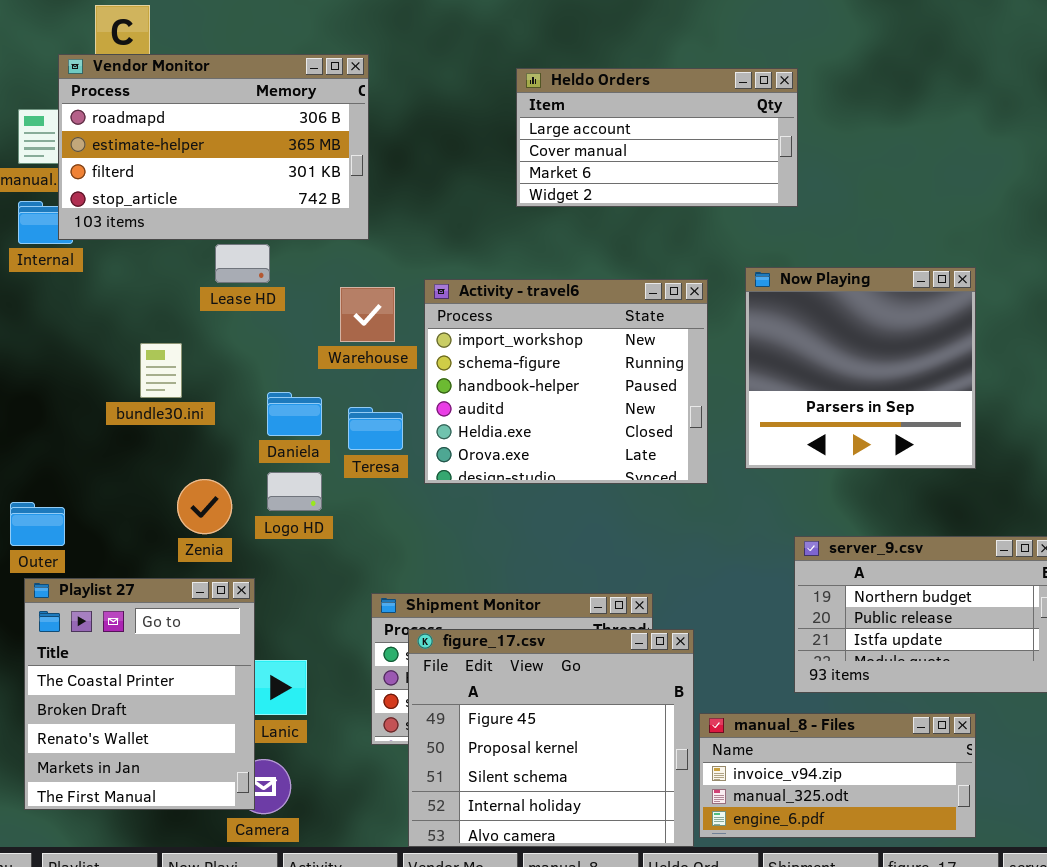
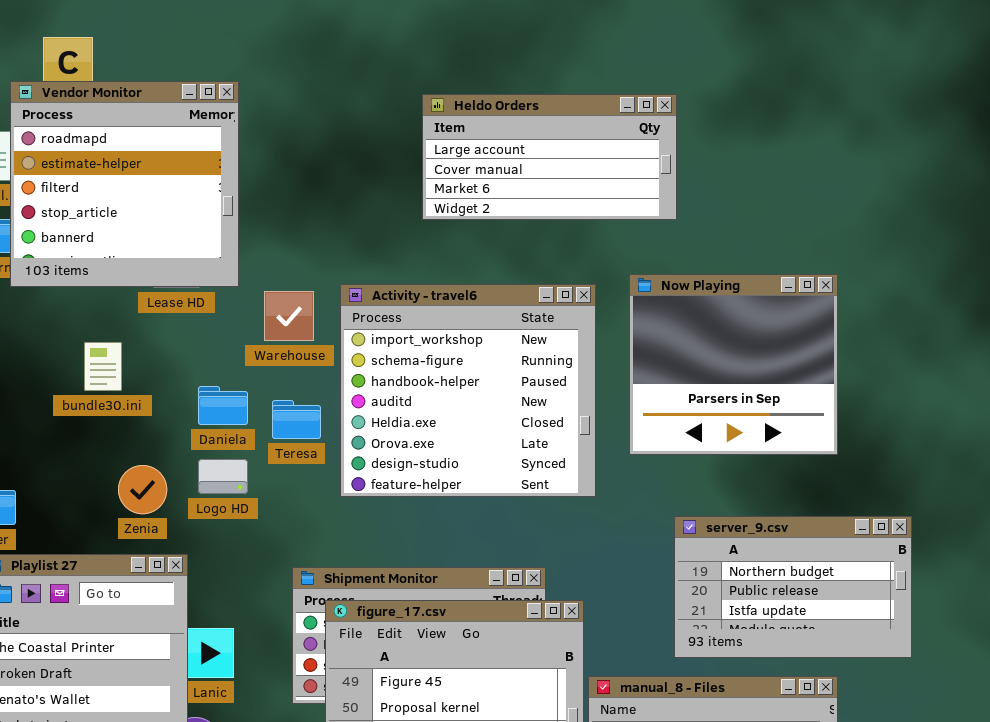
Vendor Monitor: [58,54,369,240] -> [10,81,239,287], resized
Activity - travel6: [424,279,708,484] -> [340,284,596,497], resized

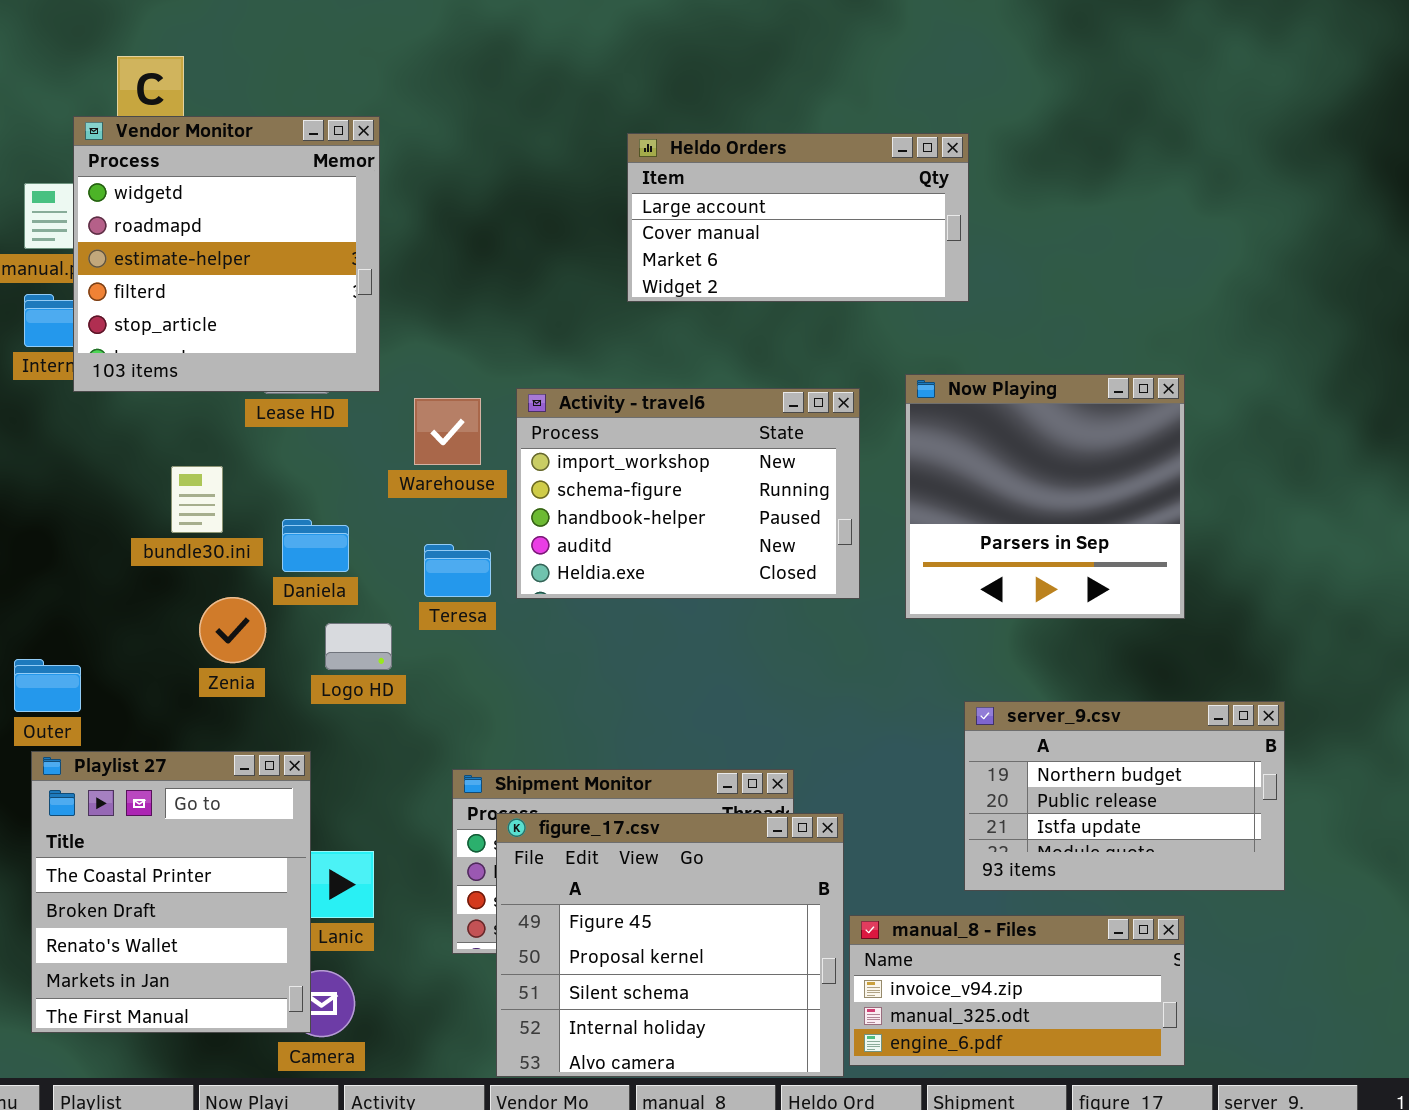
Vendor Monitor: [10,81,239,287] -> [73,116,380,392], scrolled up 1 row
Activity - travel6: [340,284,596,497] -> [516,388,860,599], resized
Daniela: [198,386,248,425] -> [282,519,349,572], moved
Zenia: [118,465,167,514] -> [199,597,266,663], moved

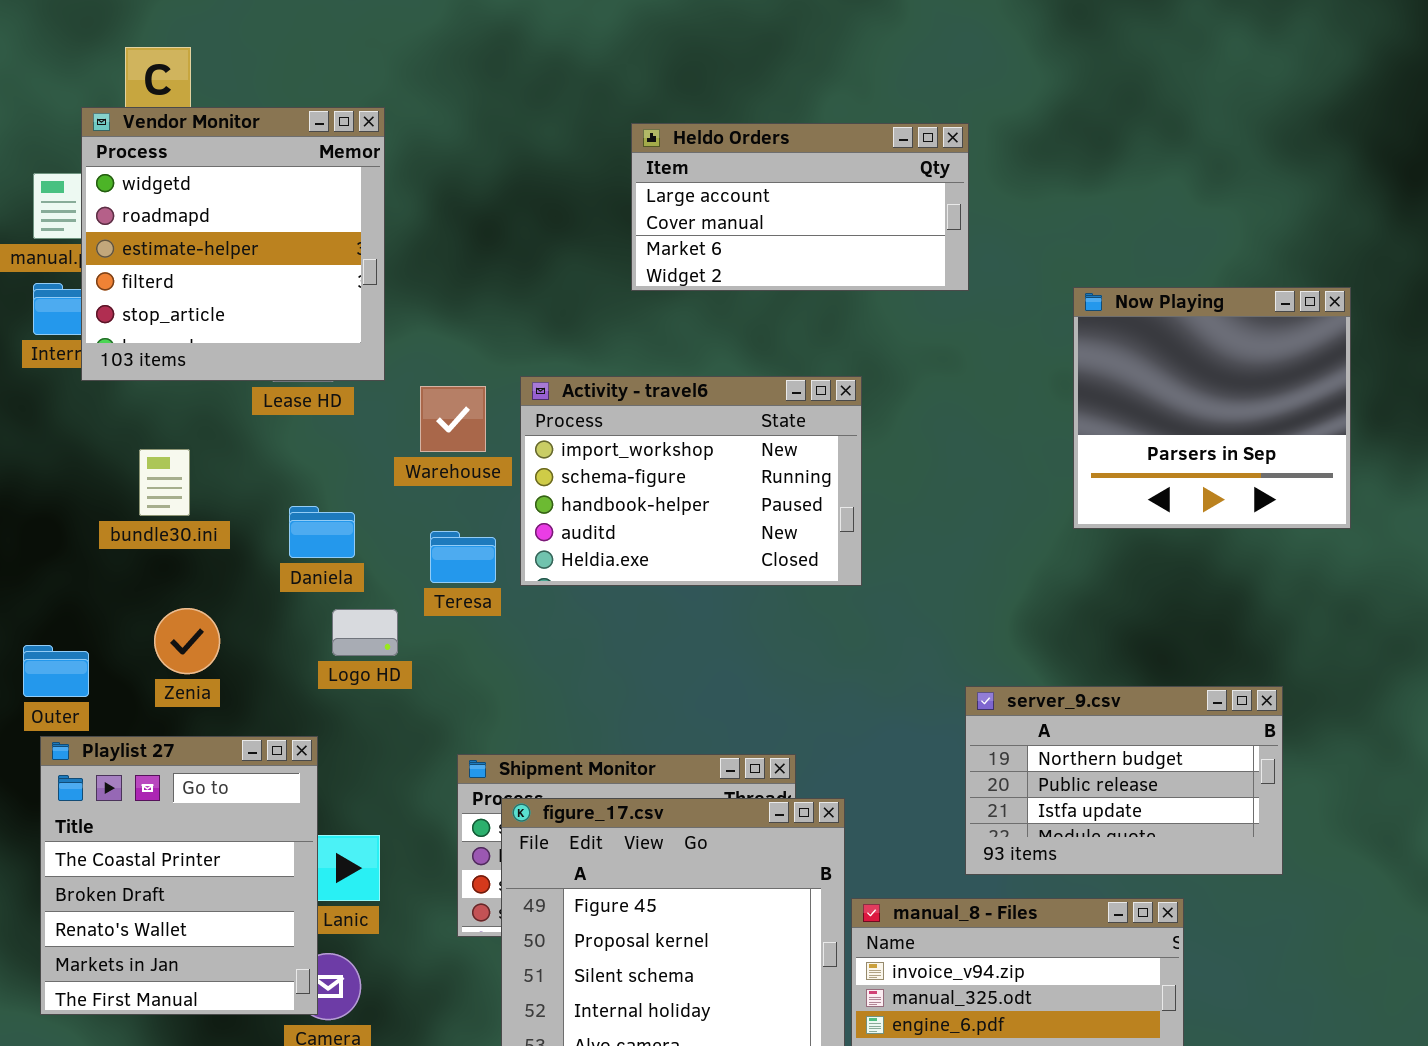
Now Playing: [905,374,1185,619] -> [1073,287,1351,529], moved
bundle30.ini: [171,466,223,533] -> [139,449,190,516], moved
Zenia: [199,597,266,663] -> [154,608,220,674], moved

